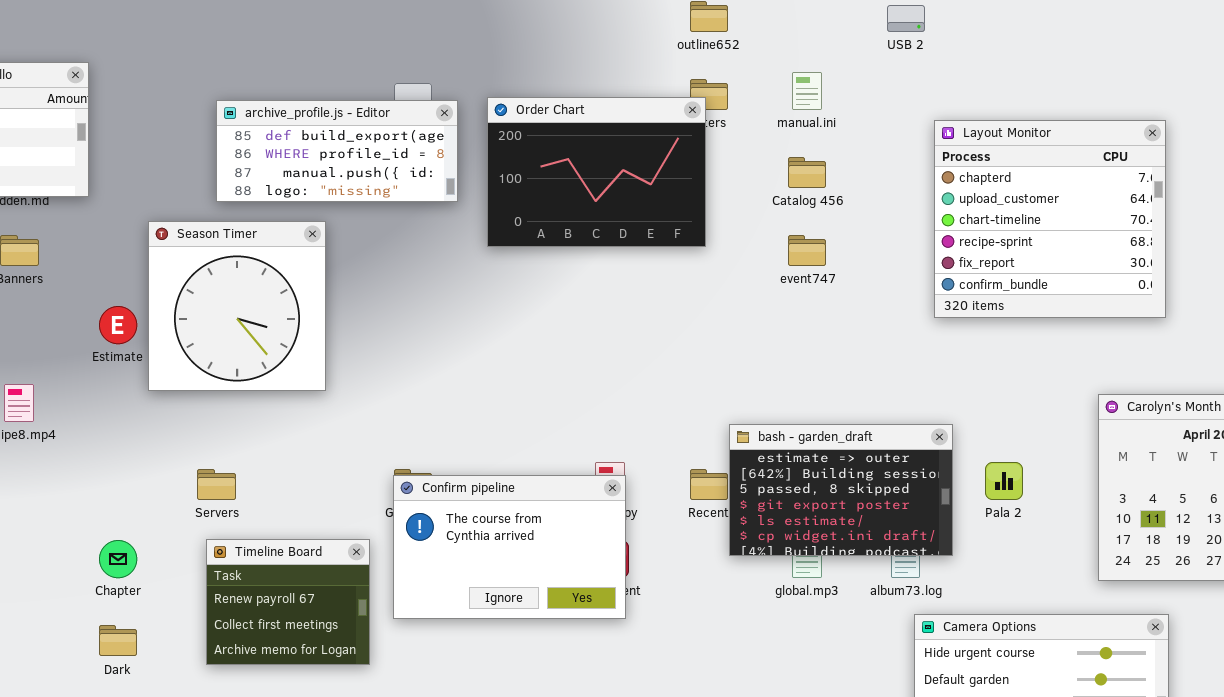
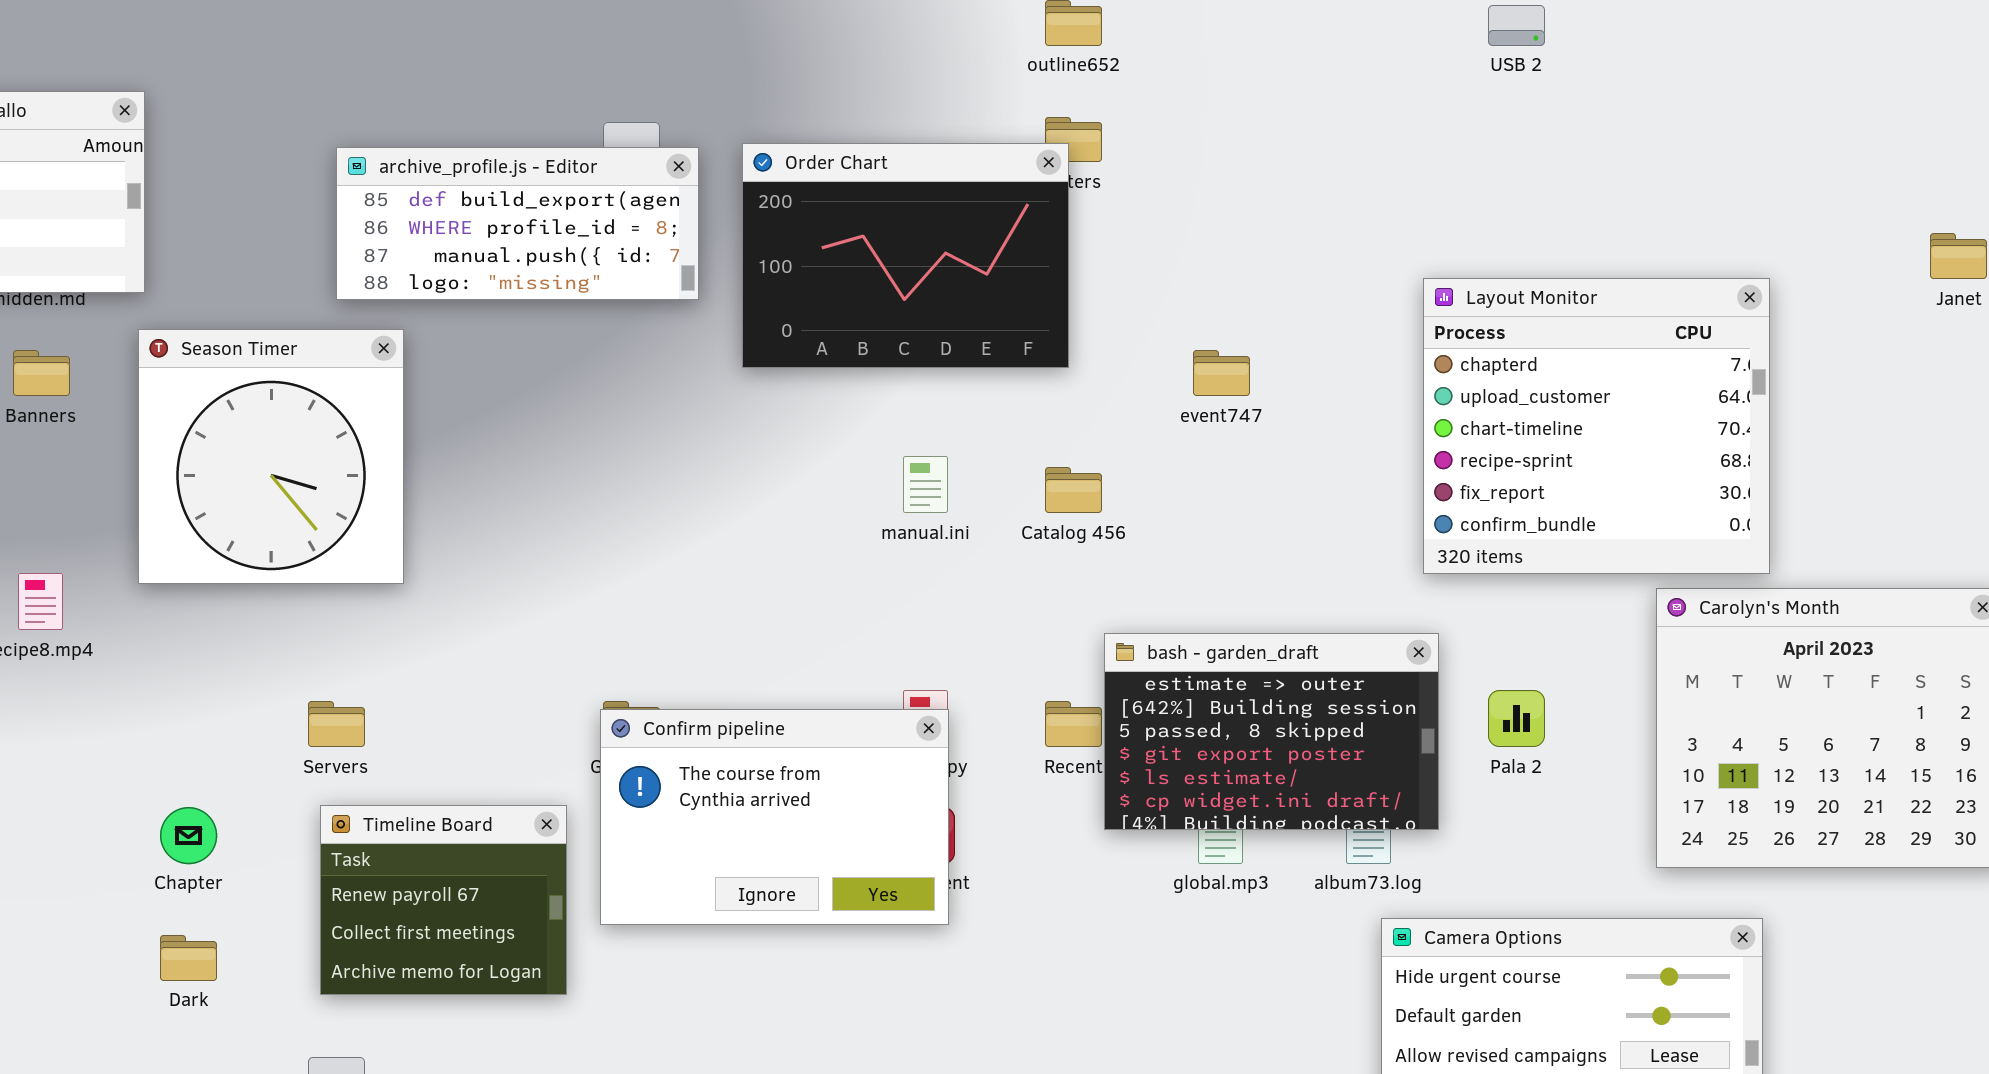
USB 2: [887,5,925,32] -> [1488,5,1545,46], moved
manual.ini: [792,72,822,110] -> [903,456,948,513], moved
Layout Monitor: [934,120,1166,318] -> [1423,278,1770,574], moved
Catalog 456: [788,157,826,188] -> [1045,467,1102,513], moved
Season Timer: [148,221,326,391] -> [138,329,404,584], moved

